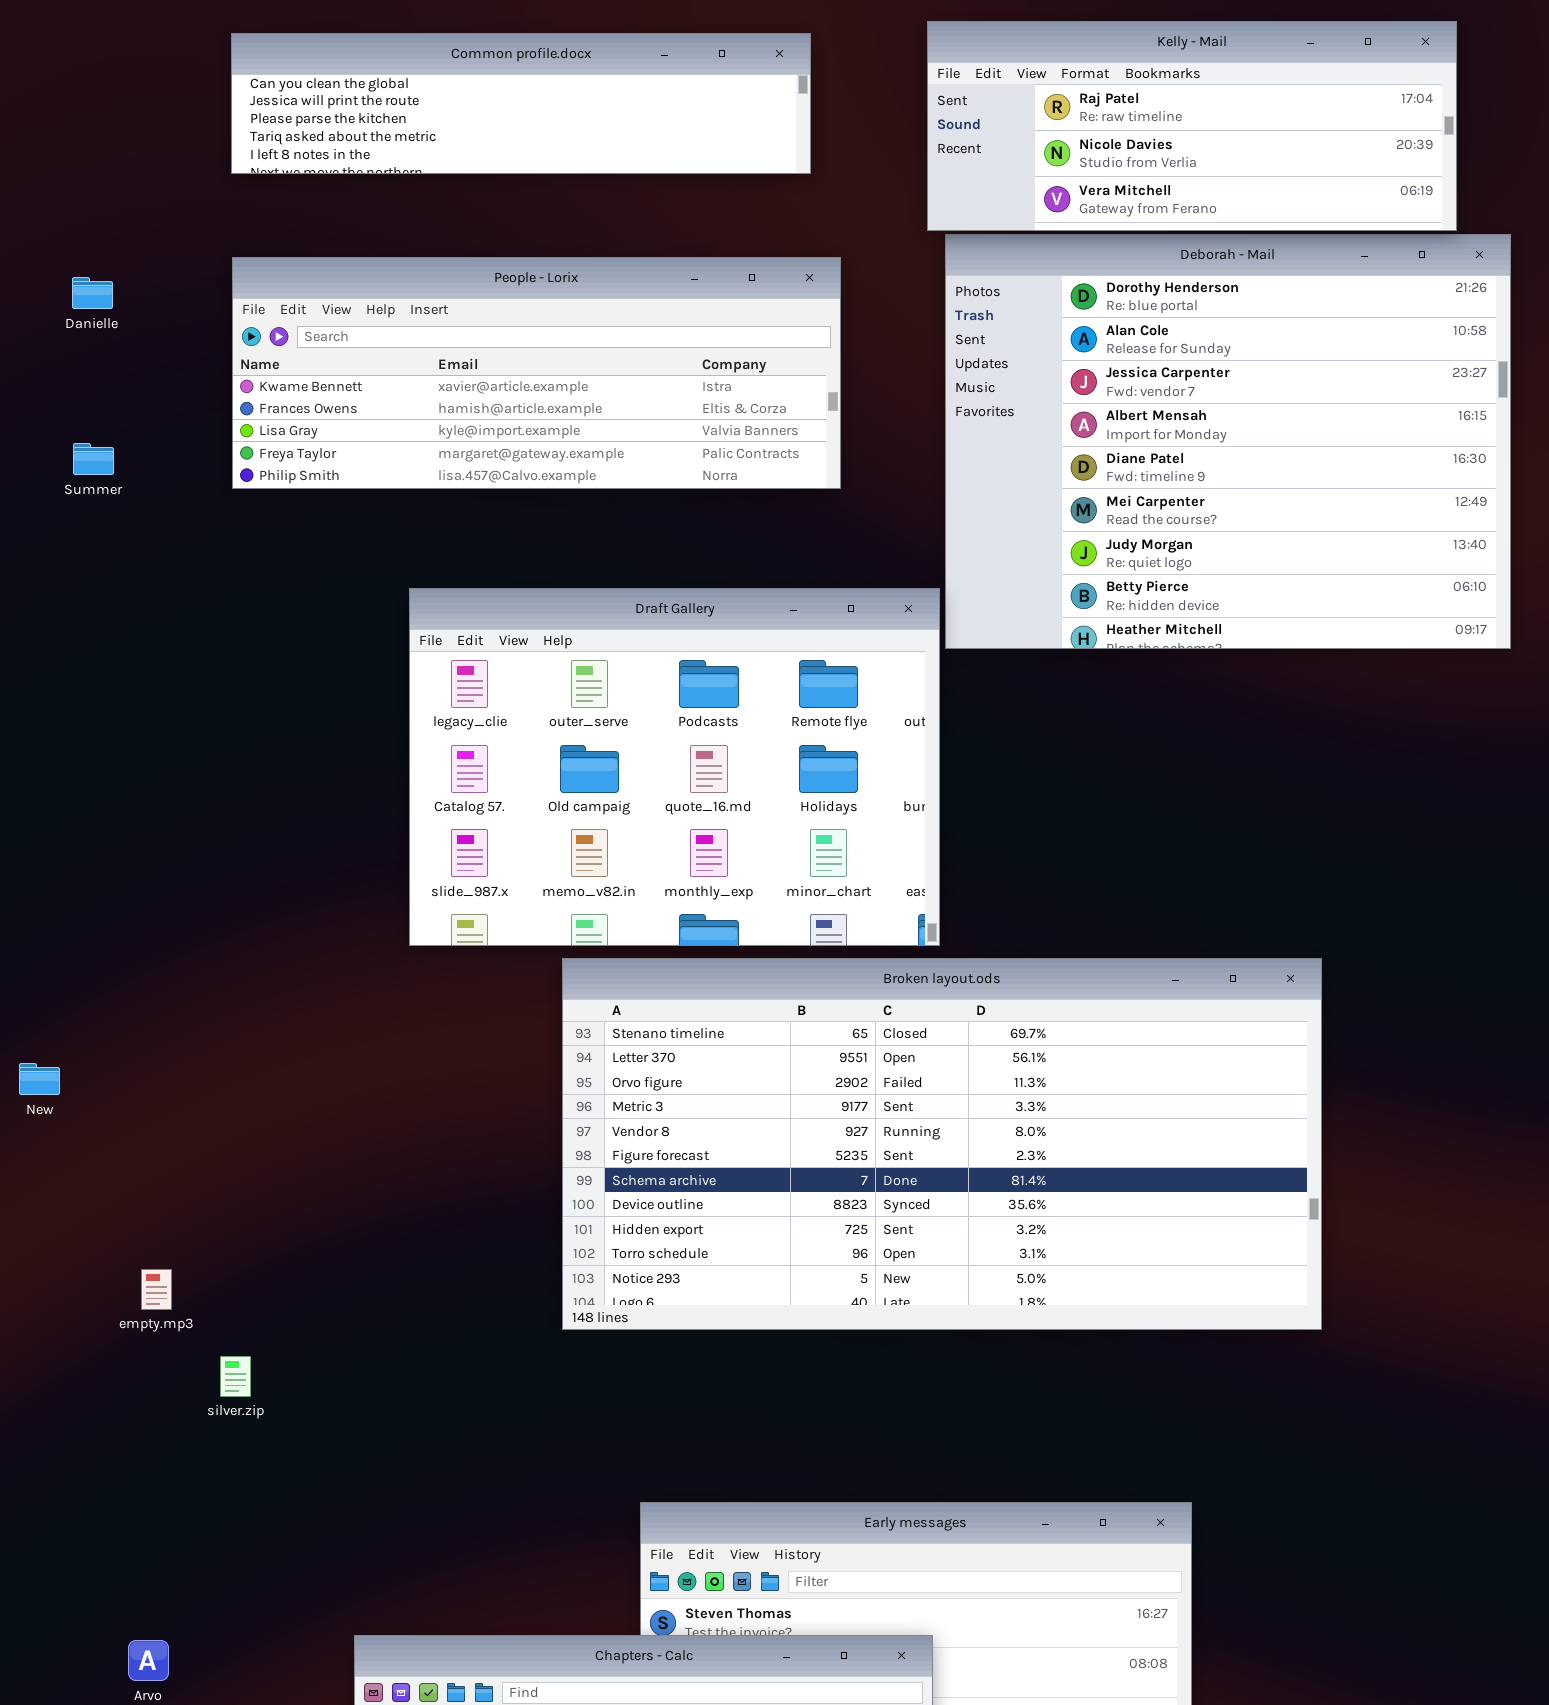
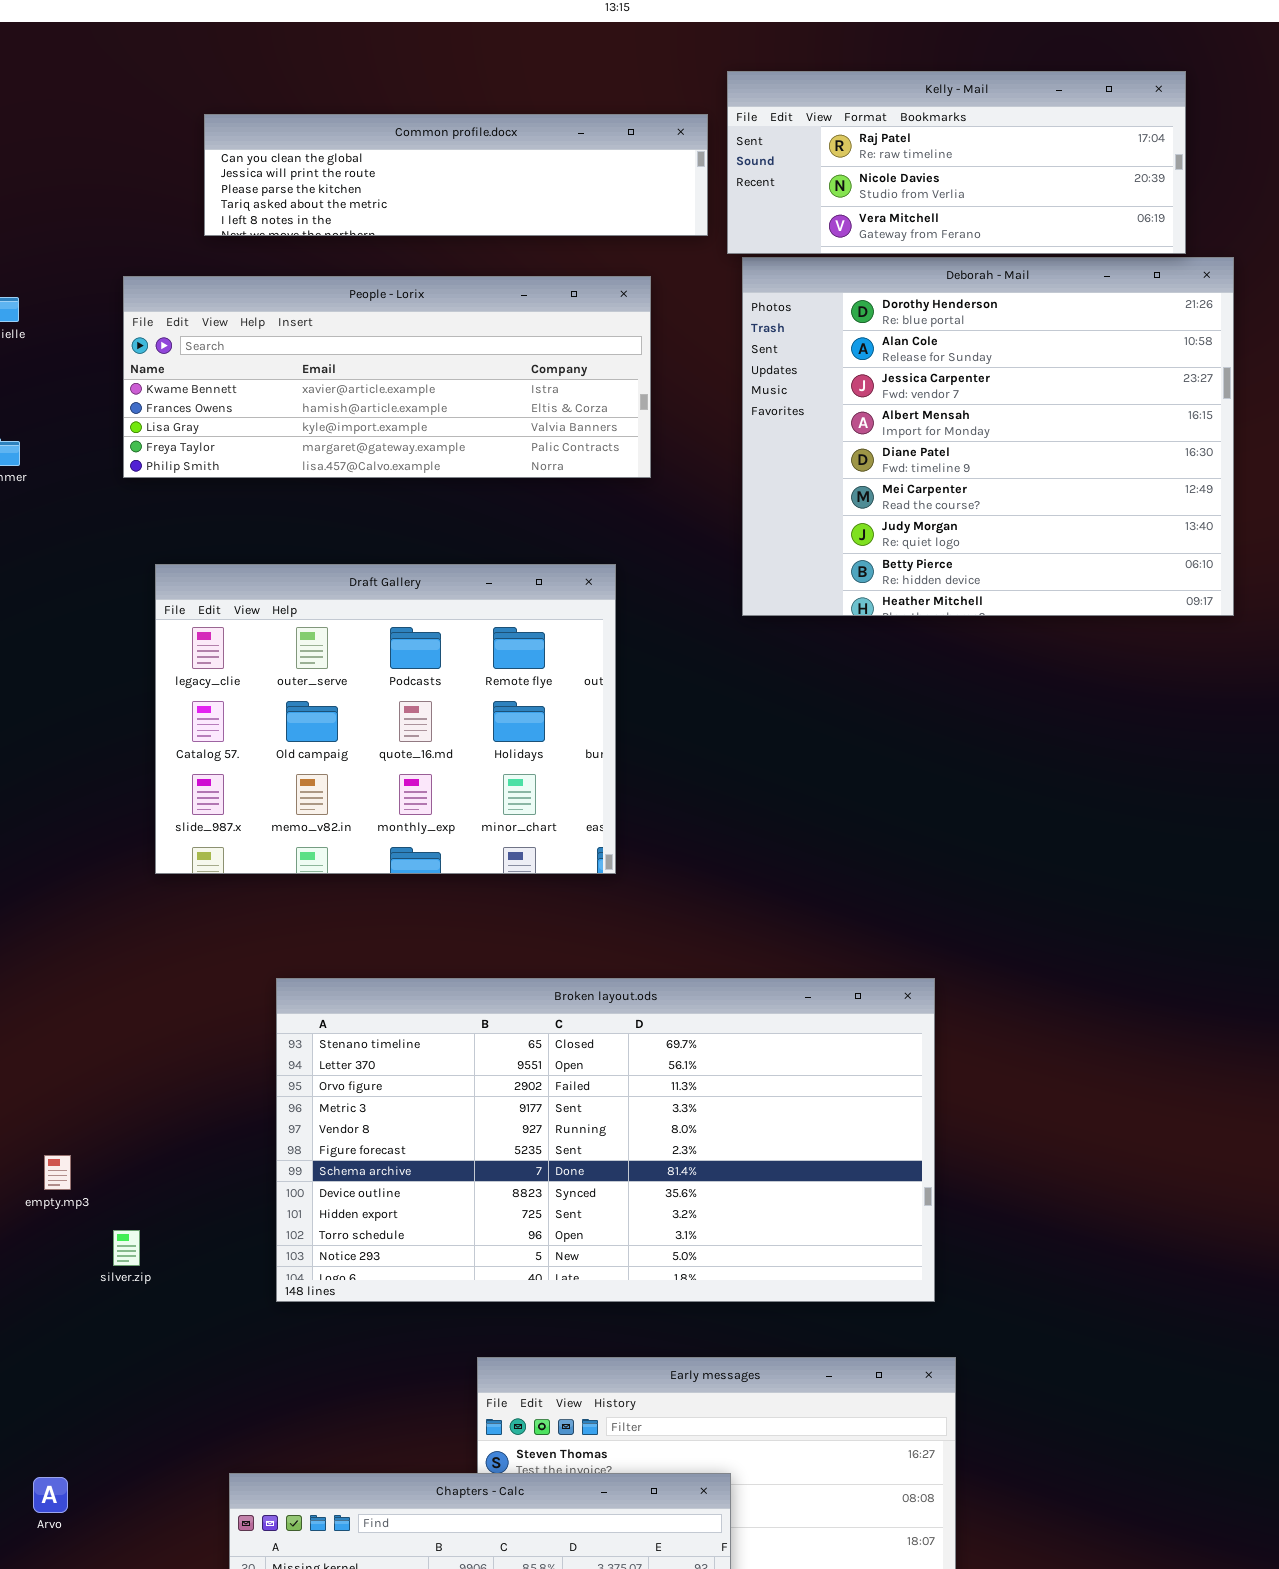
Common profile.docx: [231,33,811,174] -> [204,114,708,236], moved
Draft Gallery: [409,588,940,946] -> [155,564,616,874], moved
Broken layout.ods: [562,958,1322,1330] -> [276,978,935,1302], moved

